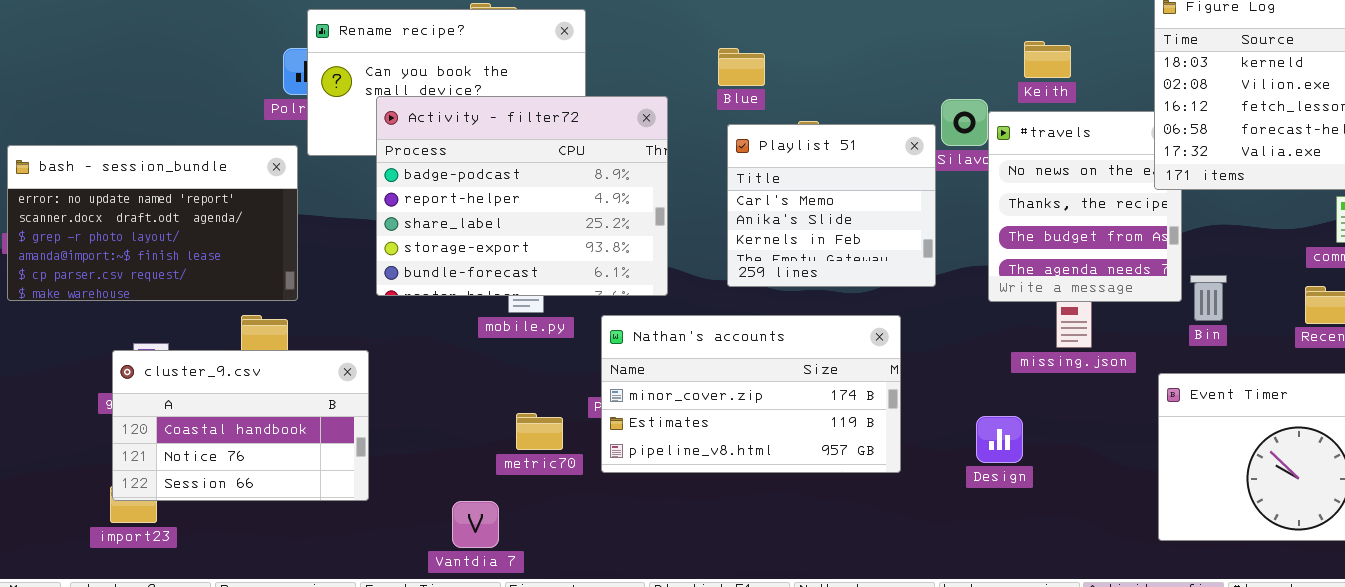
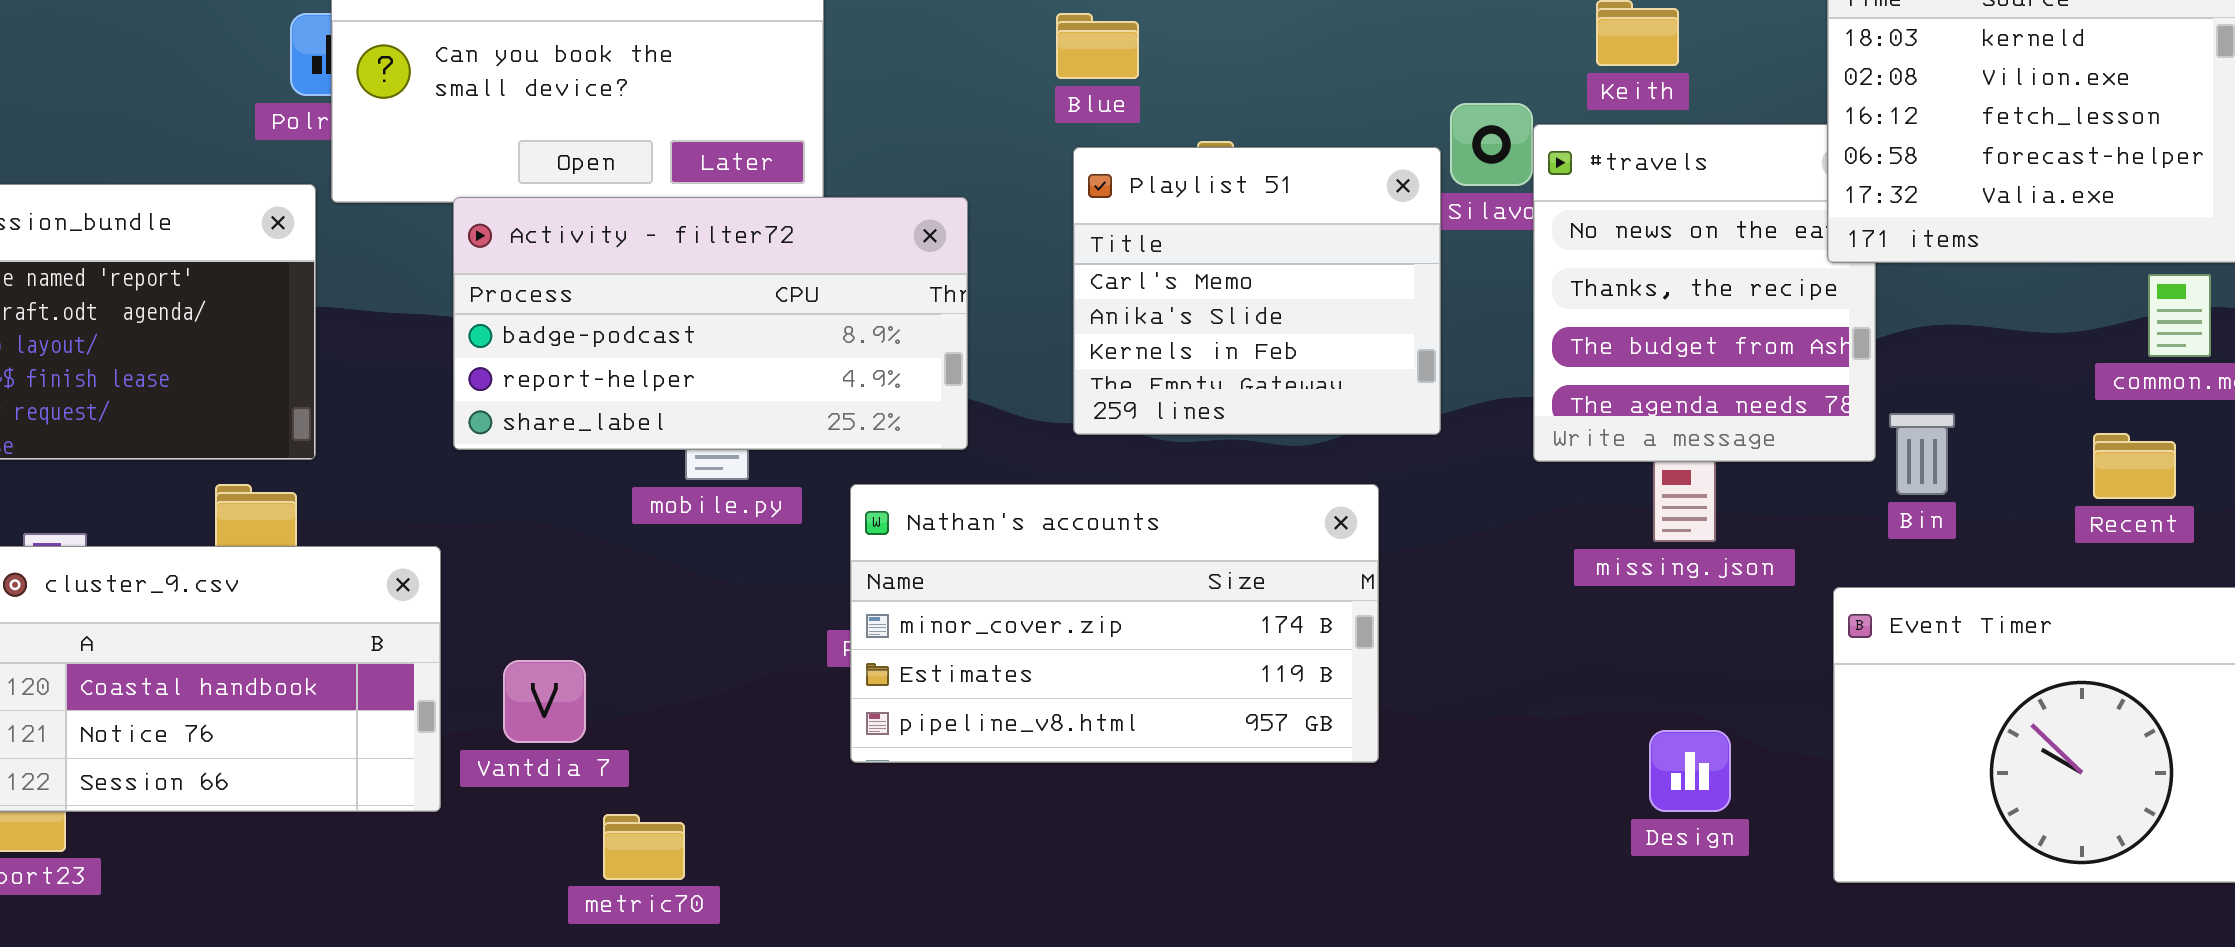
Activity - filter72: [376,96,668,296] -> [453,197,968,450], resized
metric70: [516,413,563,450] -> [603,814,685,880], moved
Design: [976,416,1023,463] -> [1649,730,1731,812], moved
Vantdia 7: [452,501,499,548] -> [503,660,586,743], moved

